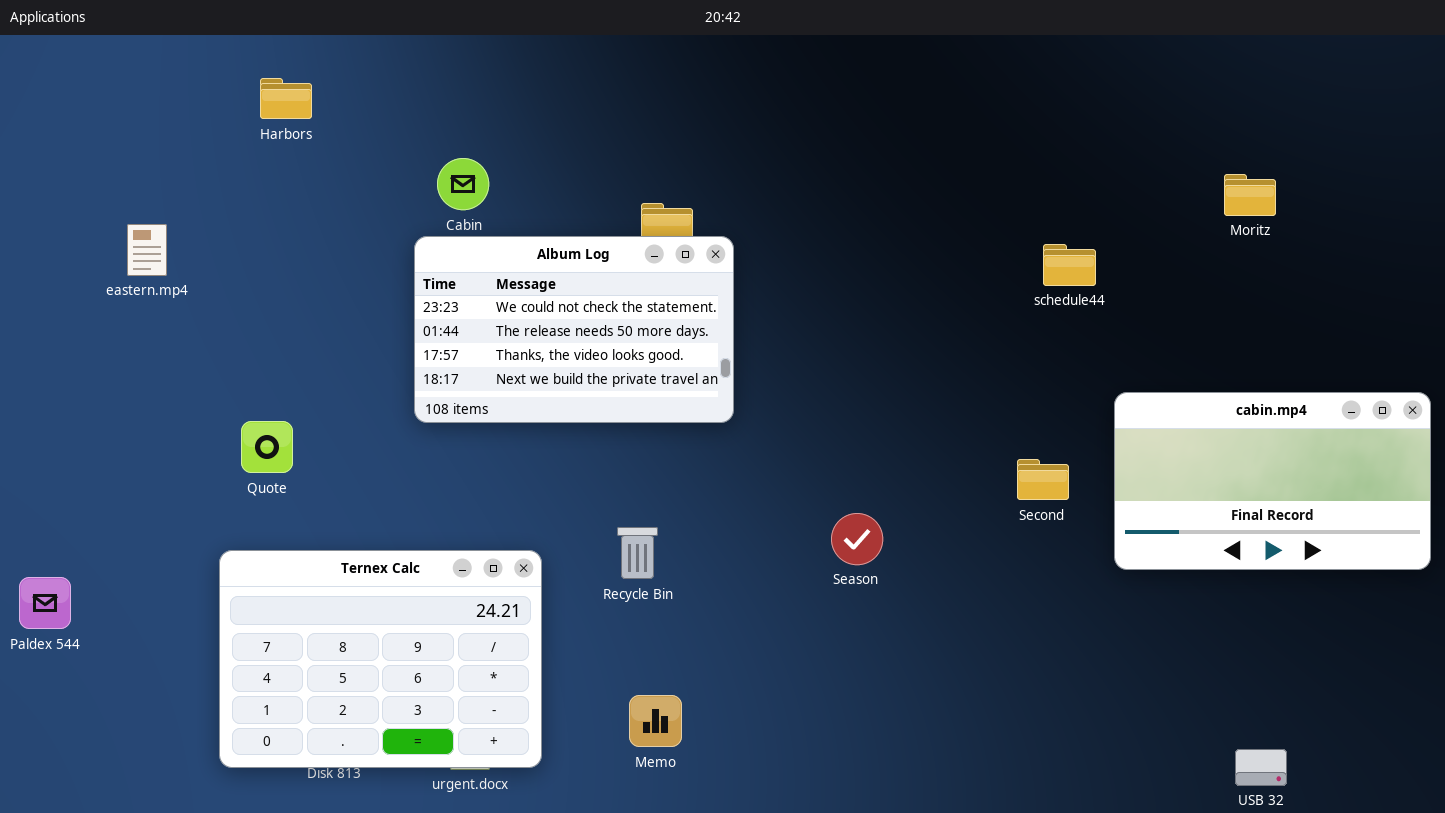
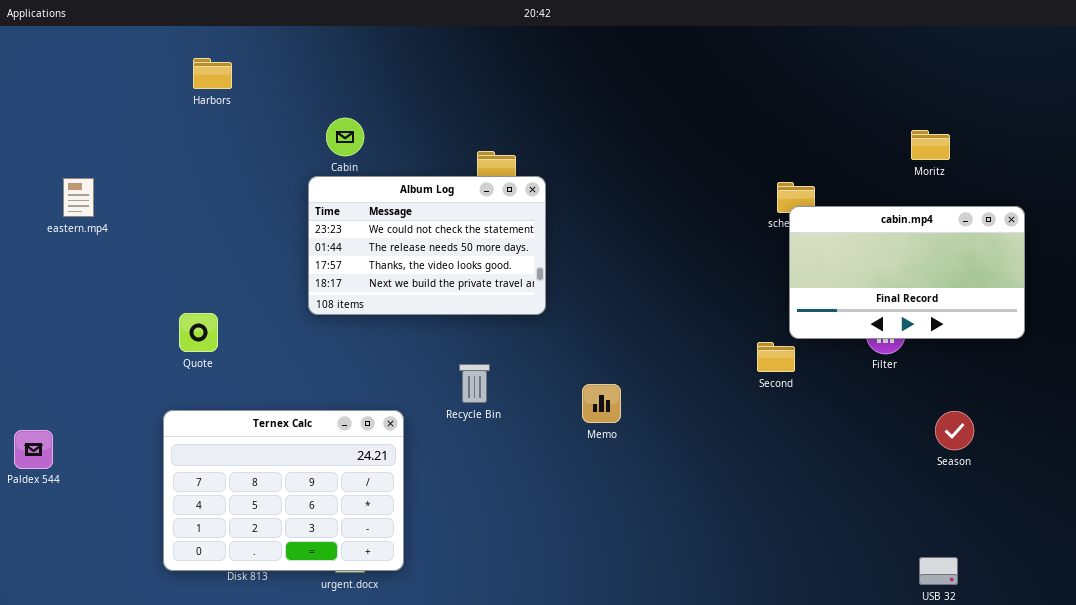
eastern.mp4: [127,224,167,276] -> [63,178,94,217], moved
cabin.mp4: [1114,392,1431,570] -> [789,206,1025,339], moved
Season: [831,513,883,565] -> [935,411,974,450], moved
Recycle Bin: [617,527,658,579] -> [459,364,490,403], moved
Memo: [629,695,682,747] -> [582,384,621,423], moved

